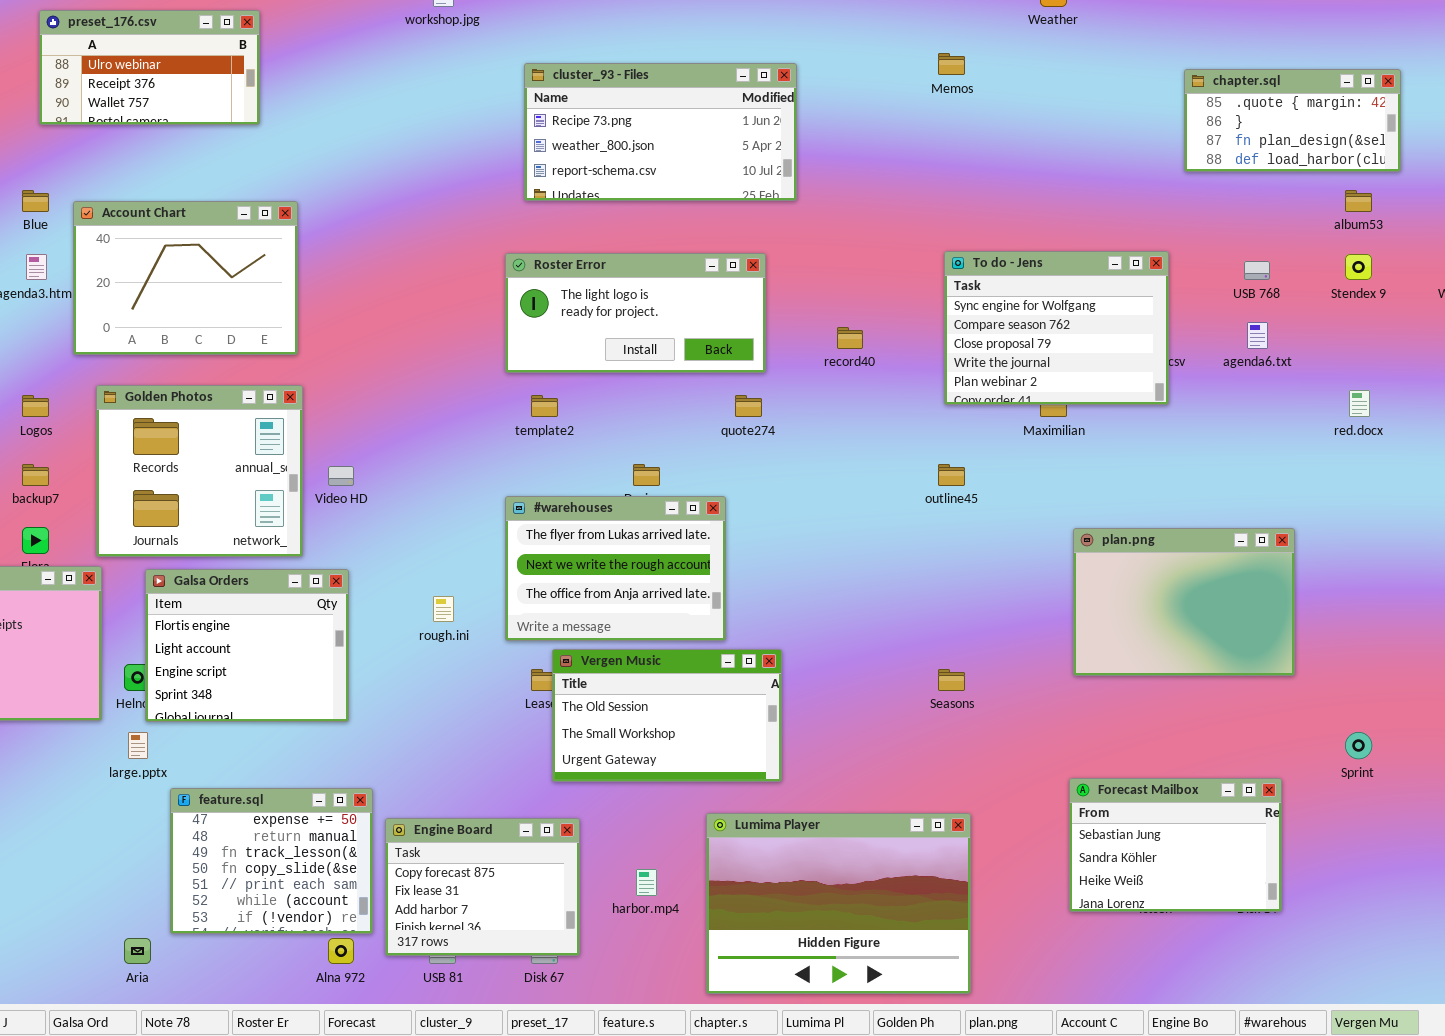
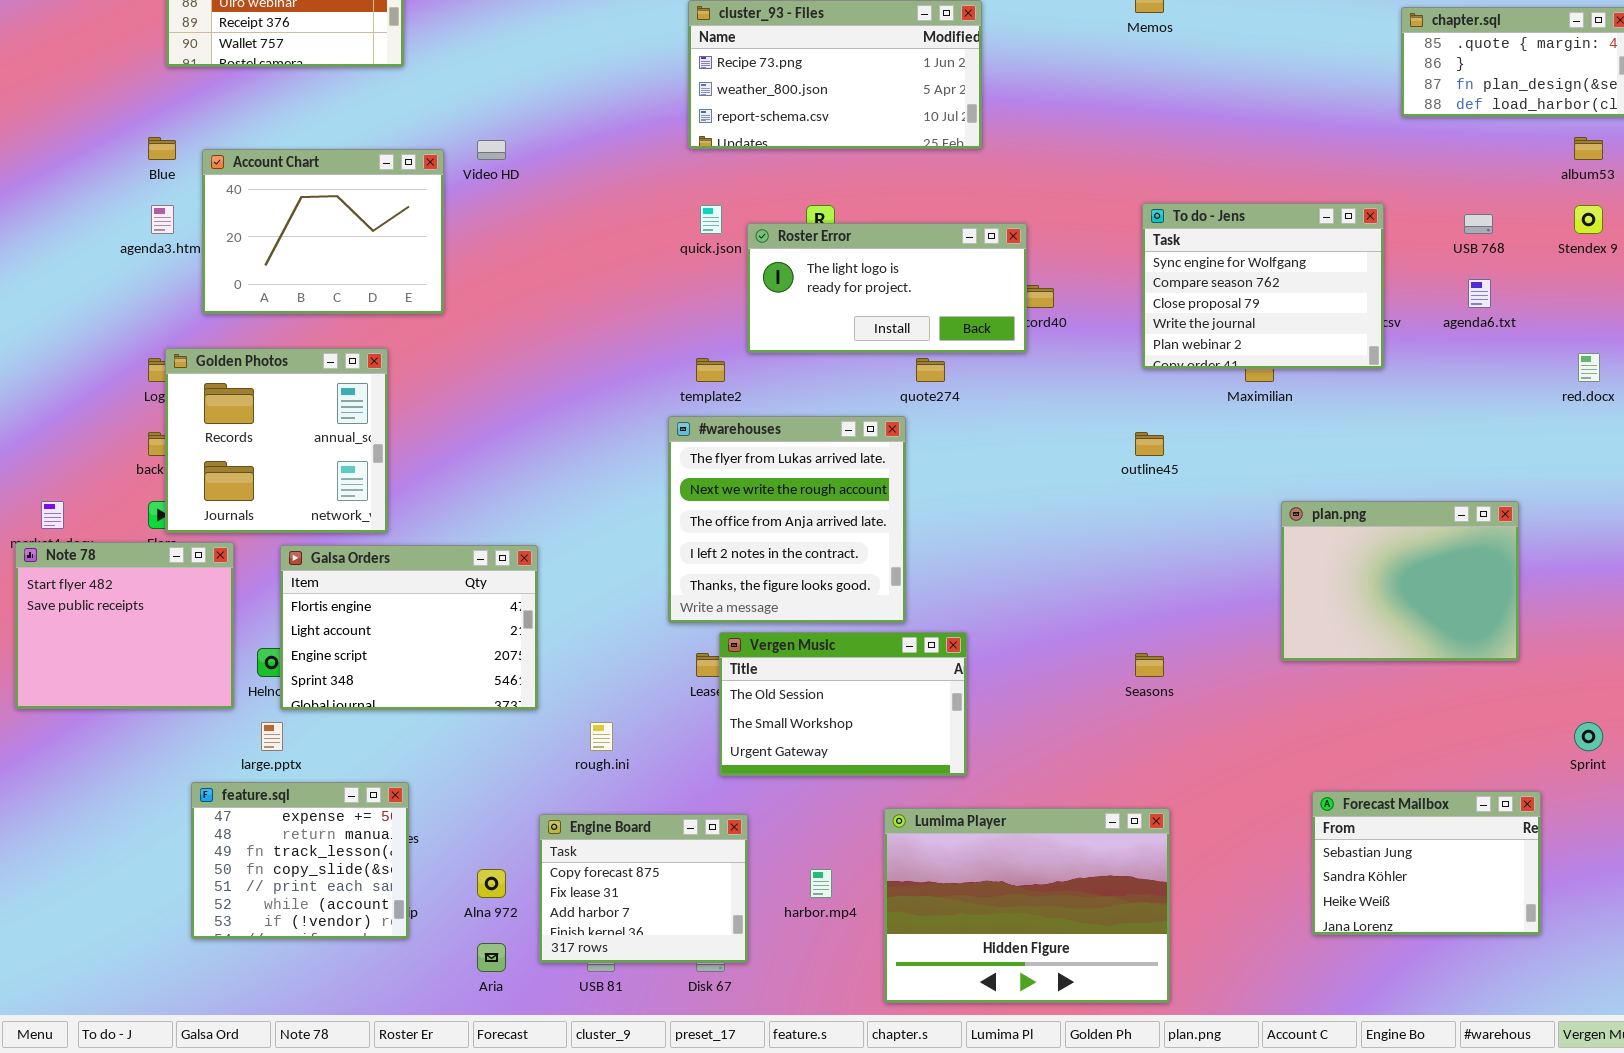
Roster Error: [505,253,766,373] -> [747,223,1027,353], moved
Golden Photos: [96,385,303,557] -> [165,348,388,533], moved
Video HD: [328,466,354,486] -> [477,140,506,160], moved
#warehouses: [505,496,726,641] -> [668,416,906,623], resized
Galsa Orders: [145,569,349,722] -> [280,545,538,710], resized
rough.ini: [433,596,454,622] -> [590,722,613,751], moved
Forecast Mailbox: [1069,778,1282,912] -> [1312,791,1541,935], moved
feature.sql: [170,788,373,934] -> [191,782,409,939], moved
Aria: [124,938,151,964] -> [477,943,506,972], moved
Alna 972: [328,938,354,964] -> [477,869,506,898], moved

